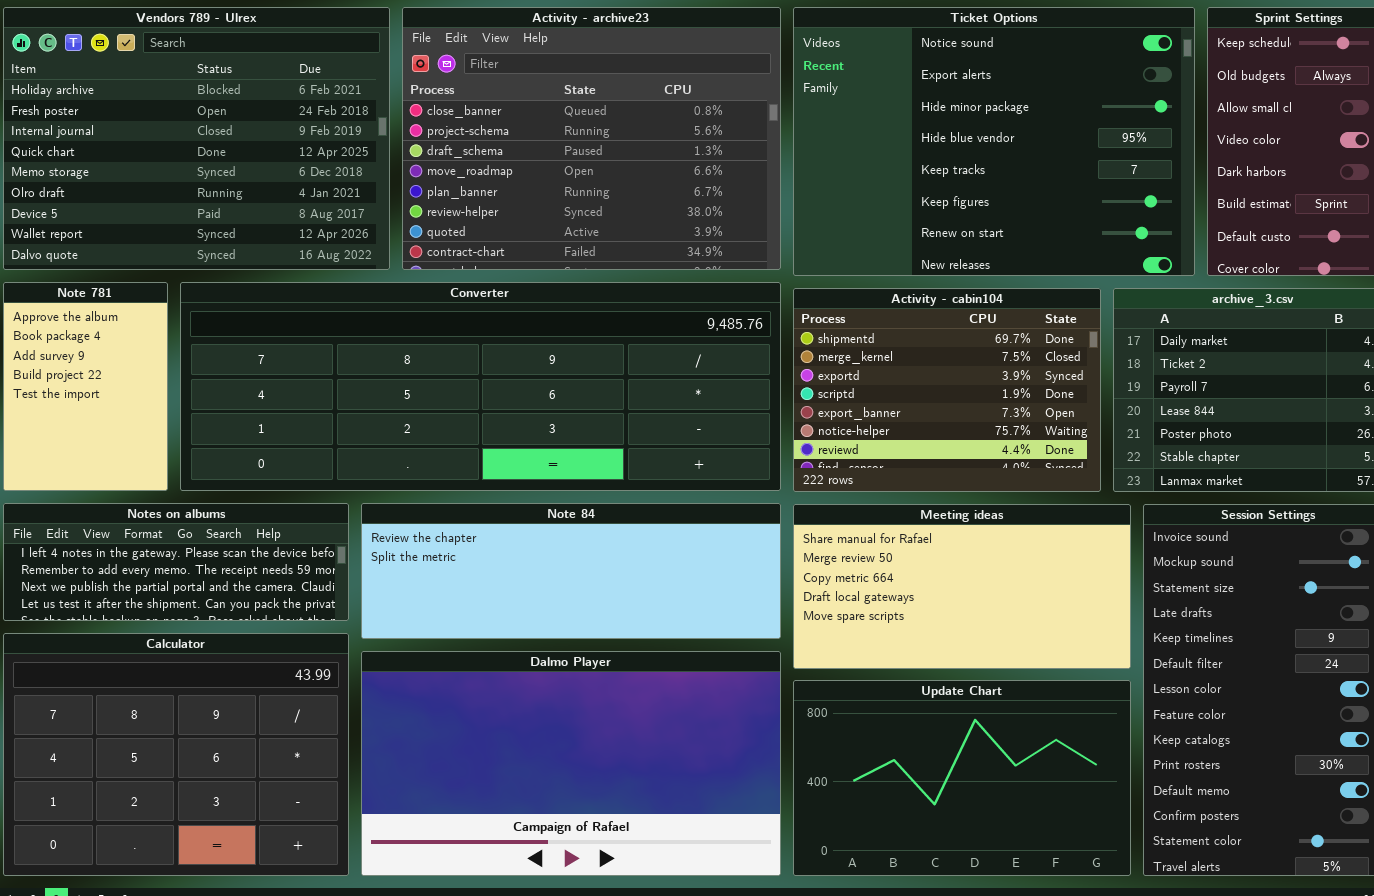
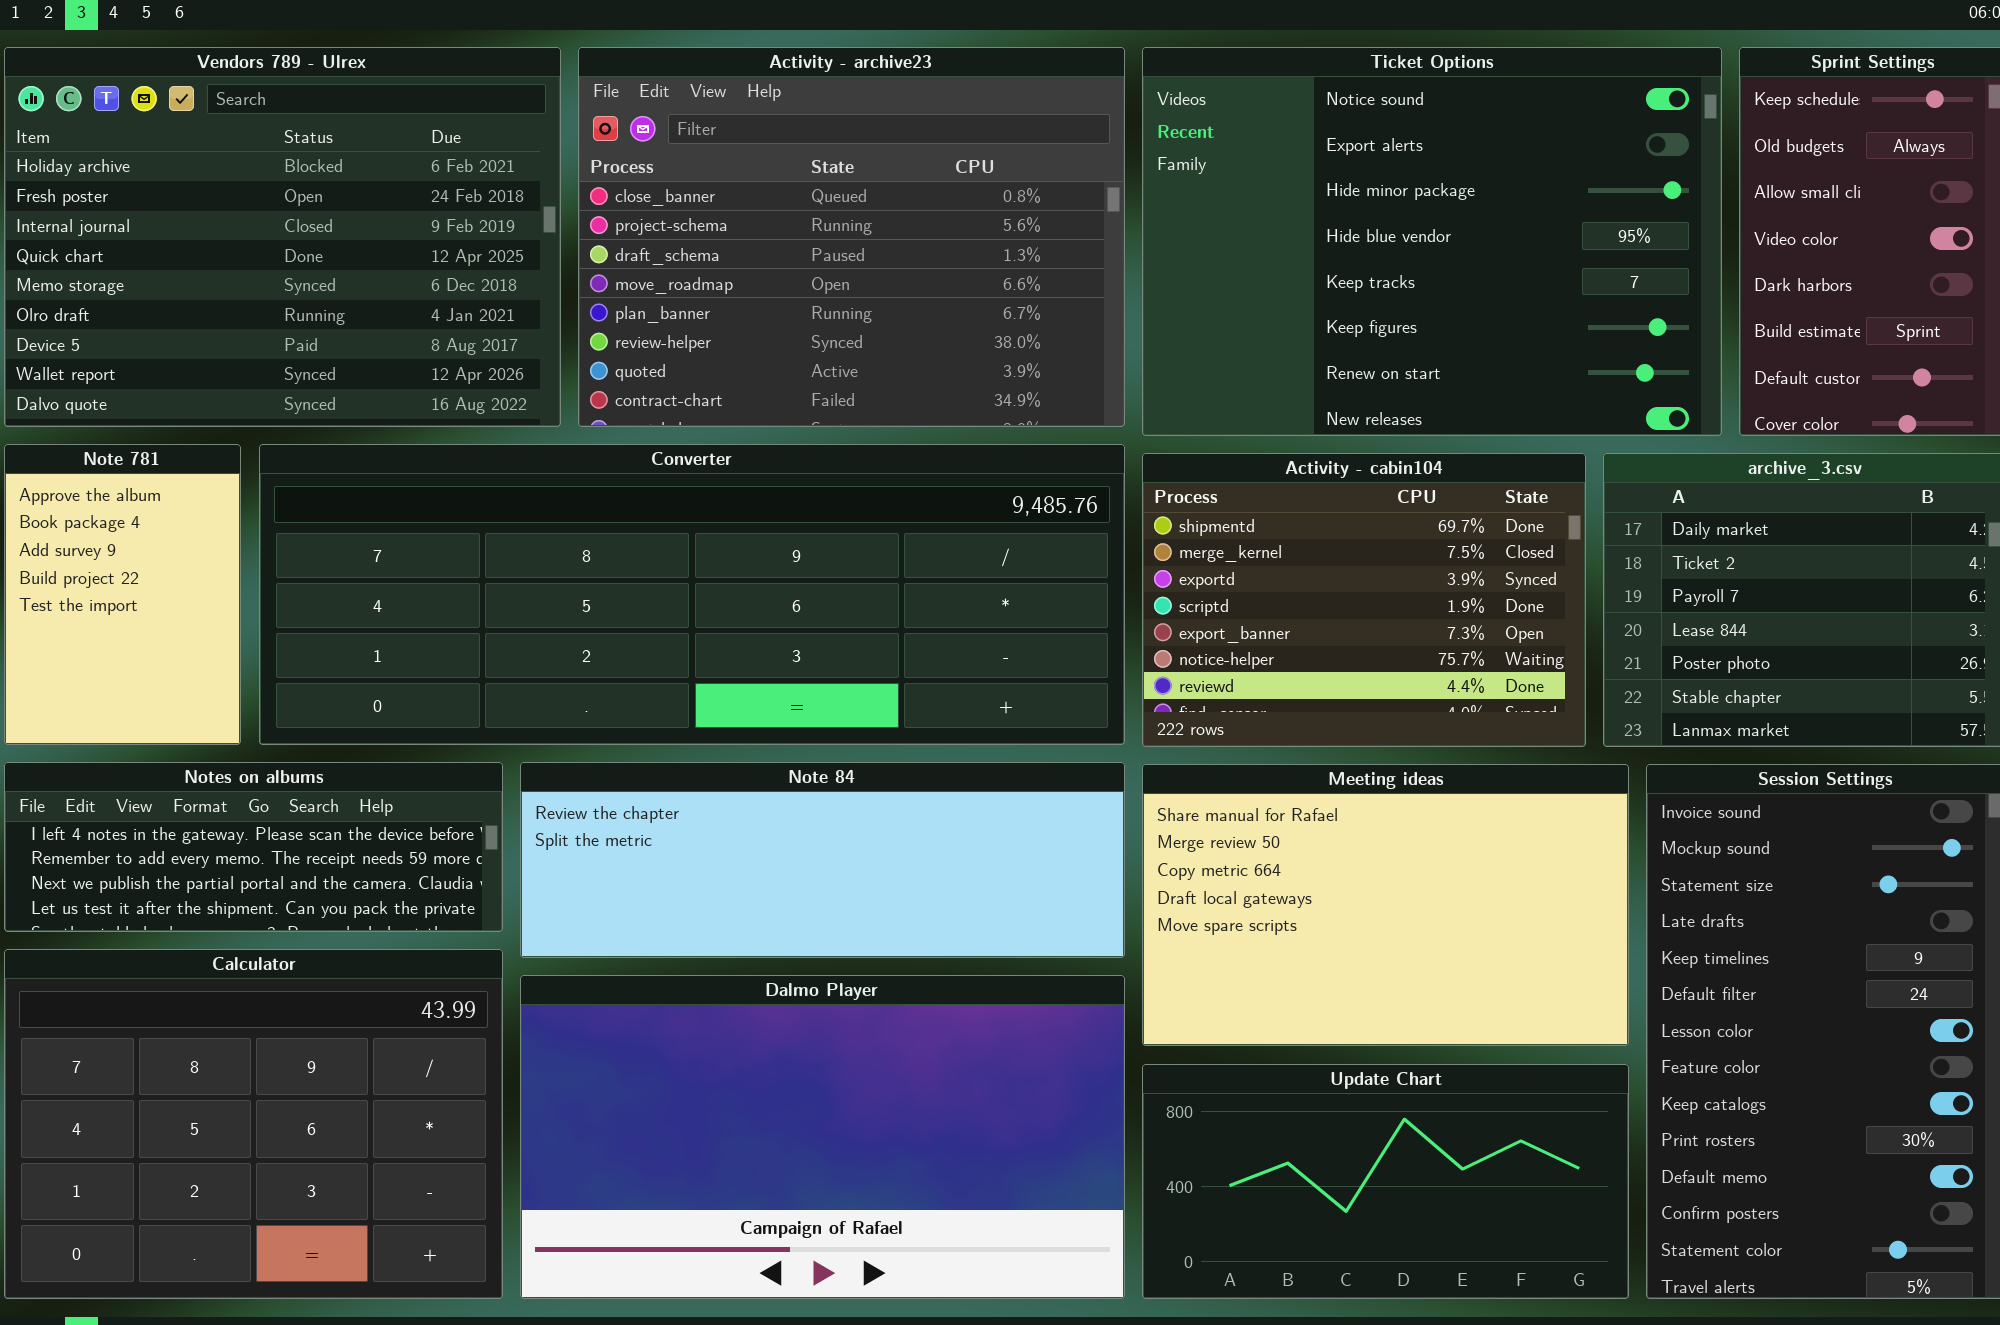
Meeting ideas: [793,504,1131,669] -> [1142,764,1629,1046], resized
Update Chart: [793,680,1131,876] -> [1142,1064,1629,1299], resized

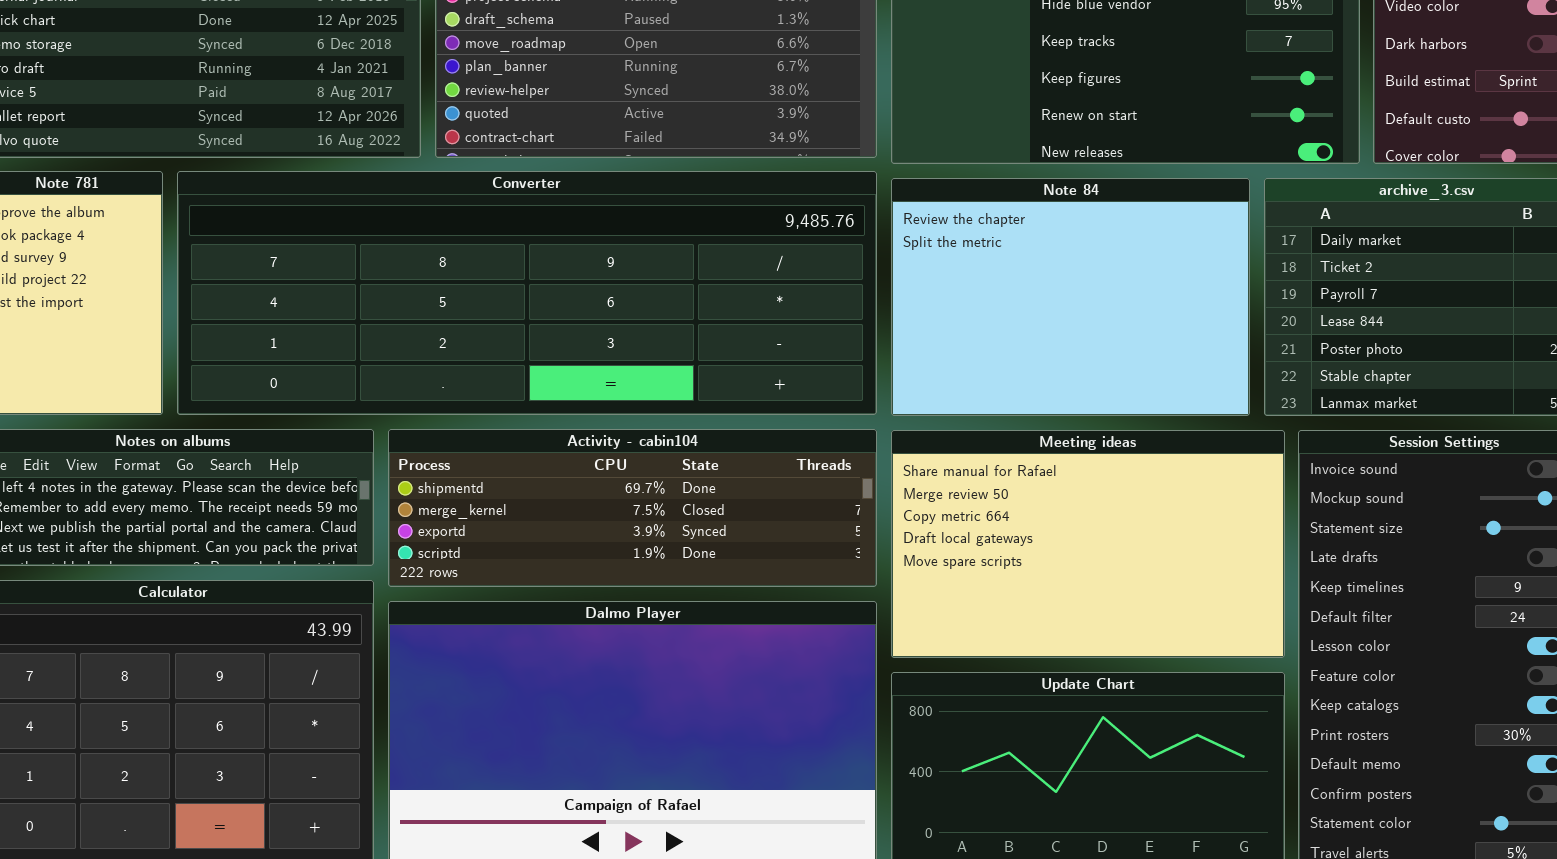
Activity - cabin104: [1142,453,1586,747] -> [388,429,877,587], moved, resized
Note 84: [520,762,1125,958] -> [891,178,1250,416], moved, resized

